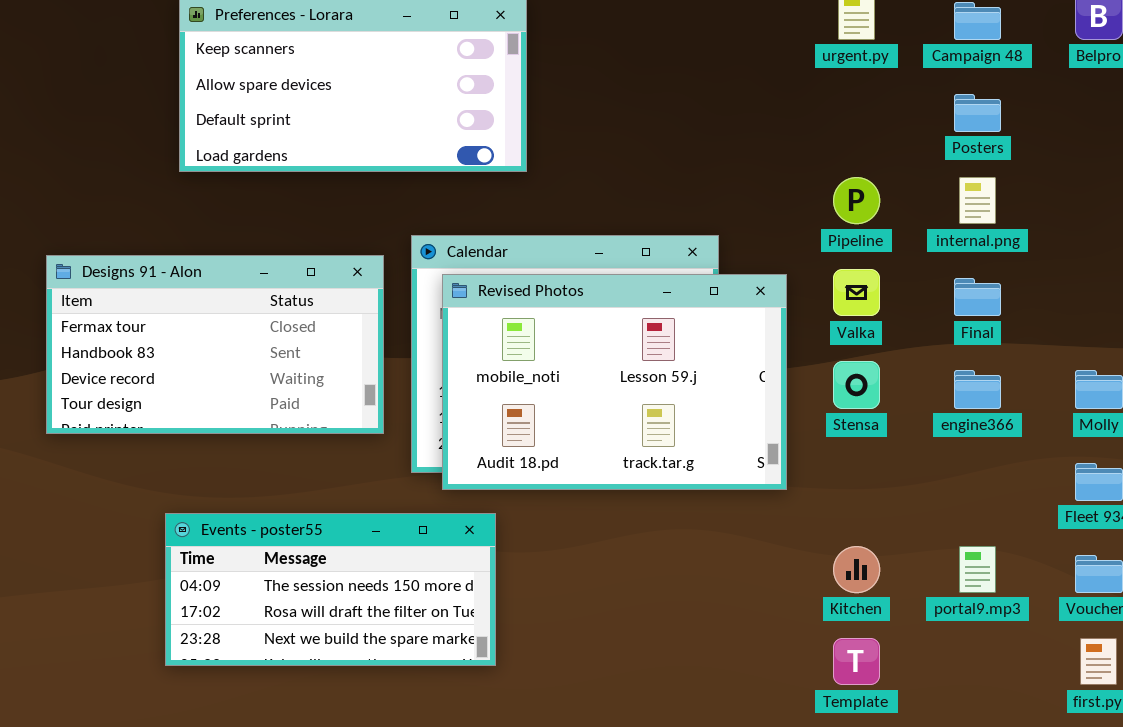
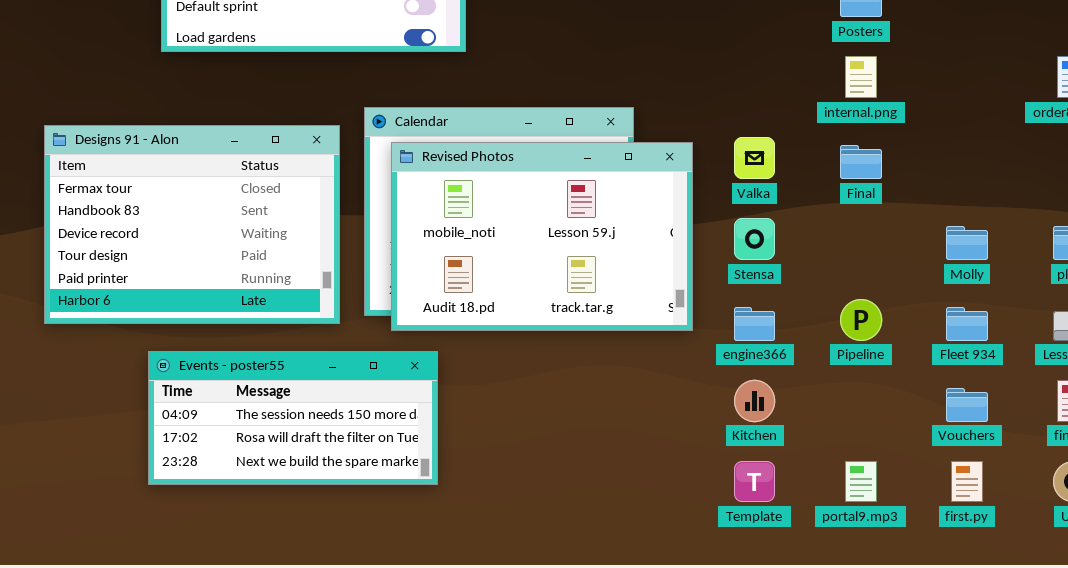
Pipeline: [833,177,880,224] -> [840,299,882,341], moved
Designs 91 - Alon: [46,255,384,434] -> [44,125,340,324], resized
engine366: [954,370,1001,409] -> [734,307,775,341], moved
portal9.mp3: [959,546,996,593] -> [845,461,877,502], moved

